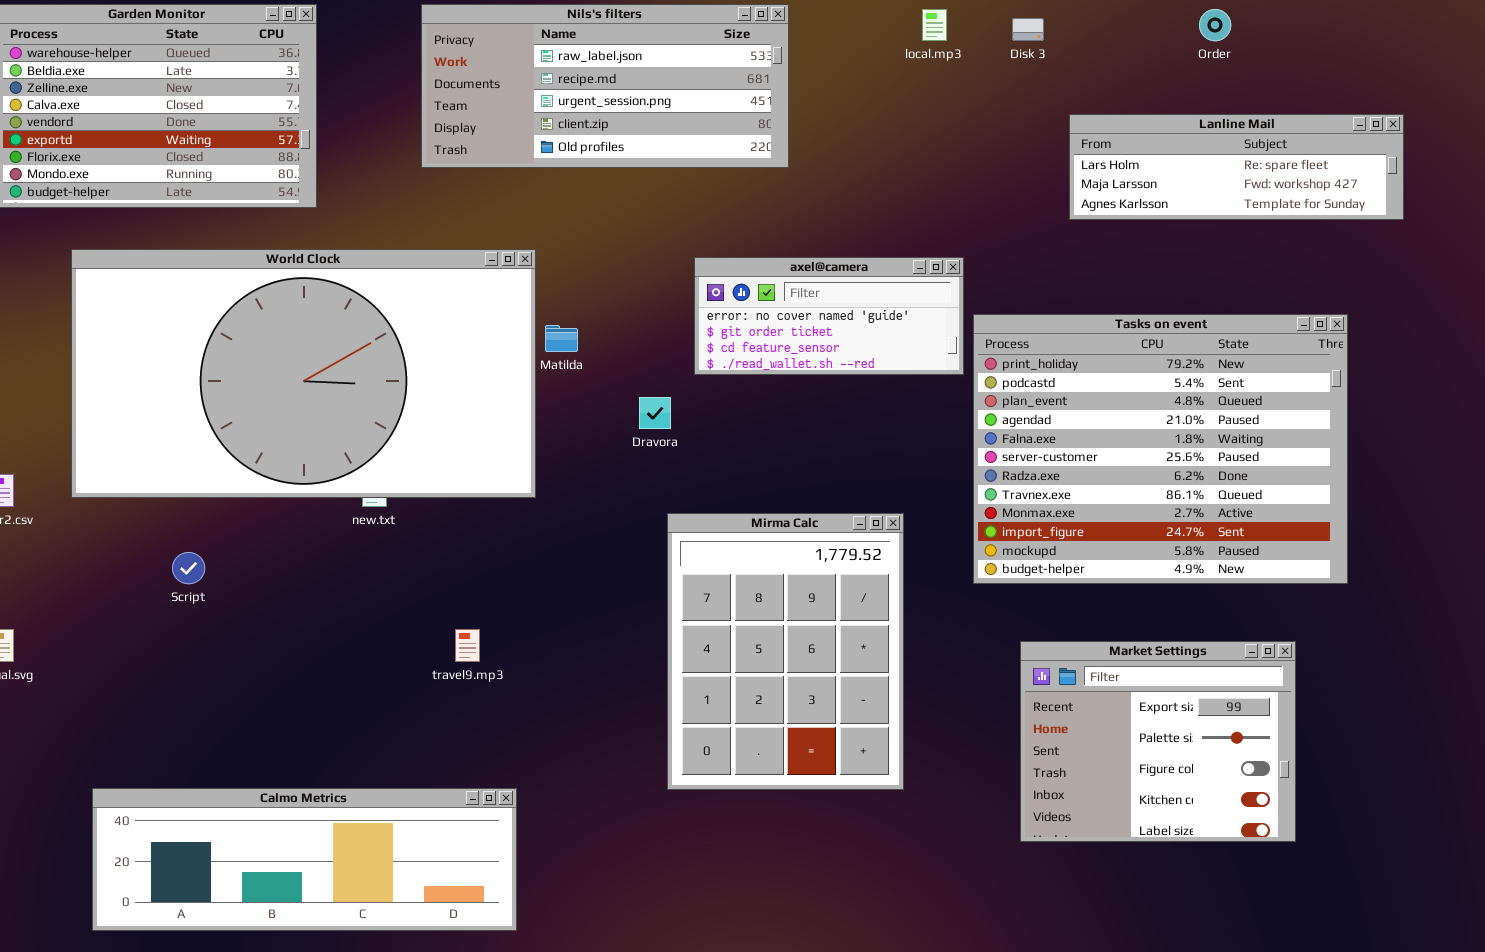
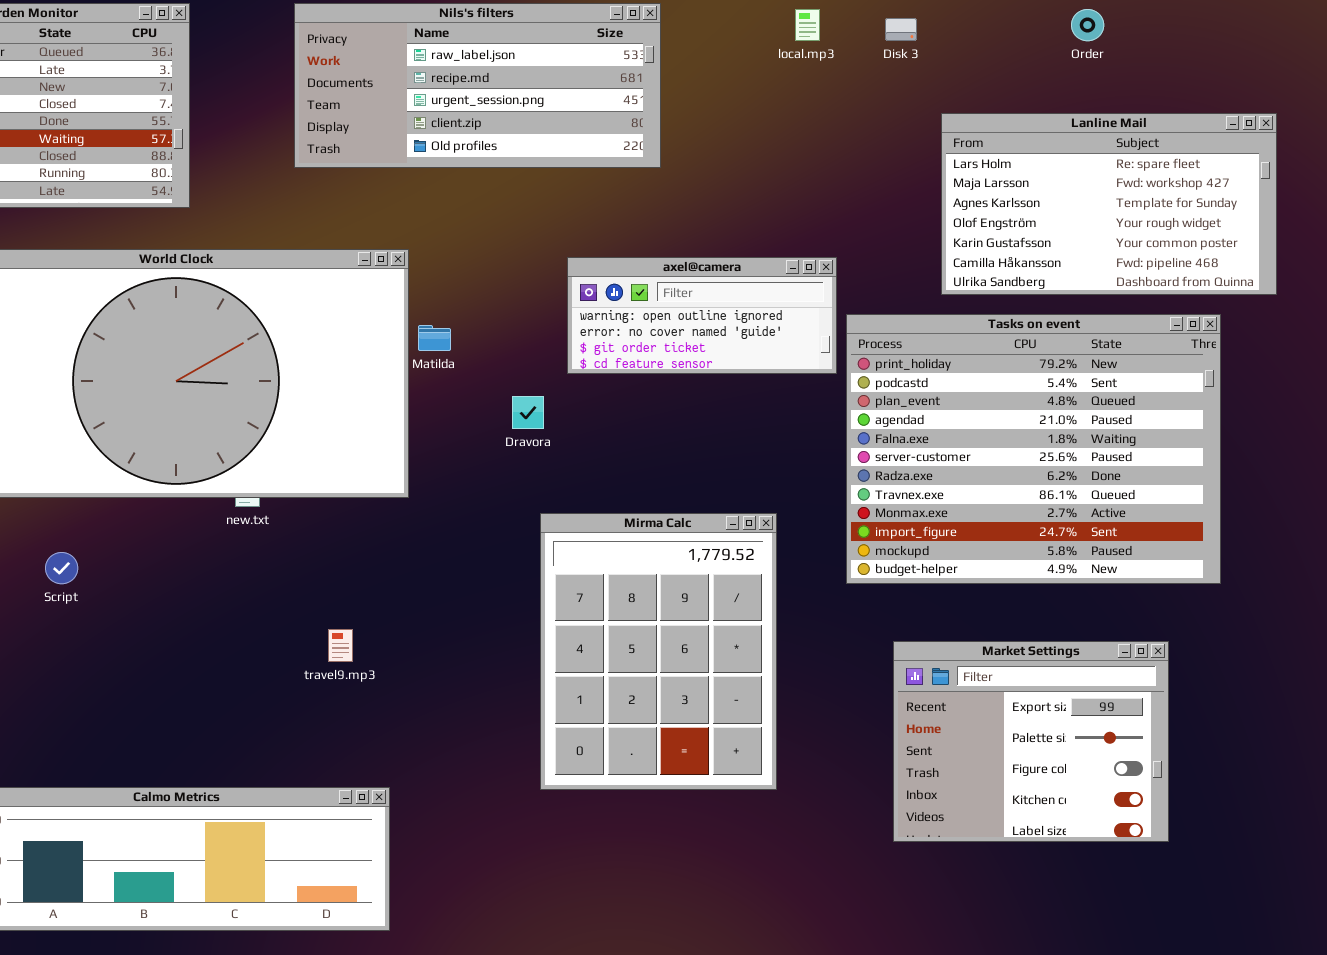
Lanline Mail: [1069,114,1404,220] -> [941,113,1277,295], resized
axel@camera: [694,257,964,375] -> [567,257,837,374], scrolled up 1 row

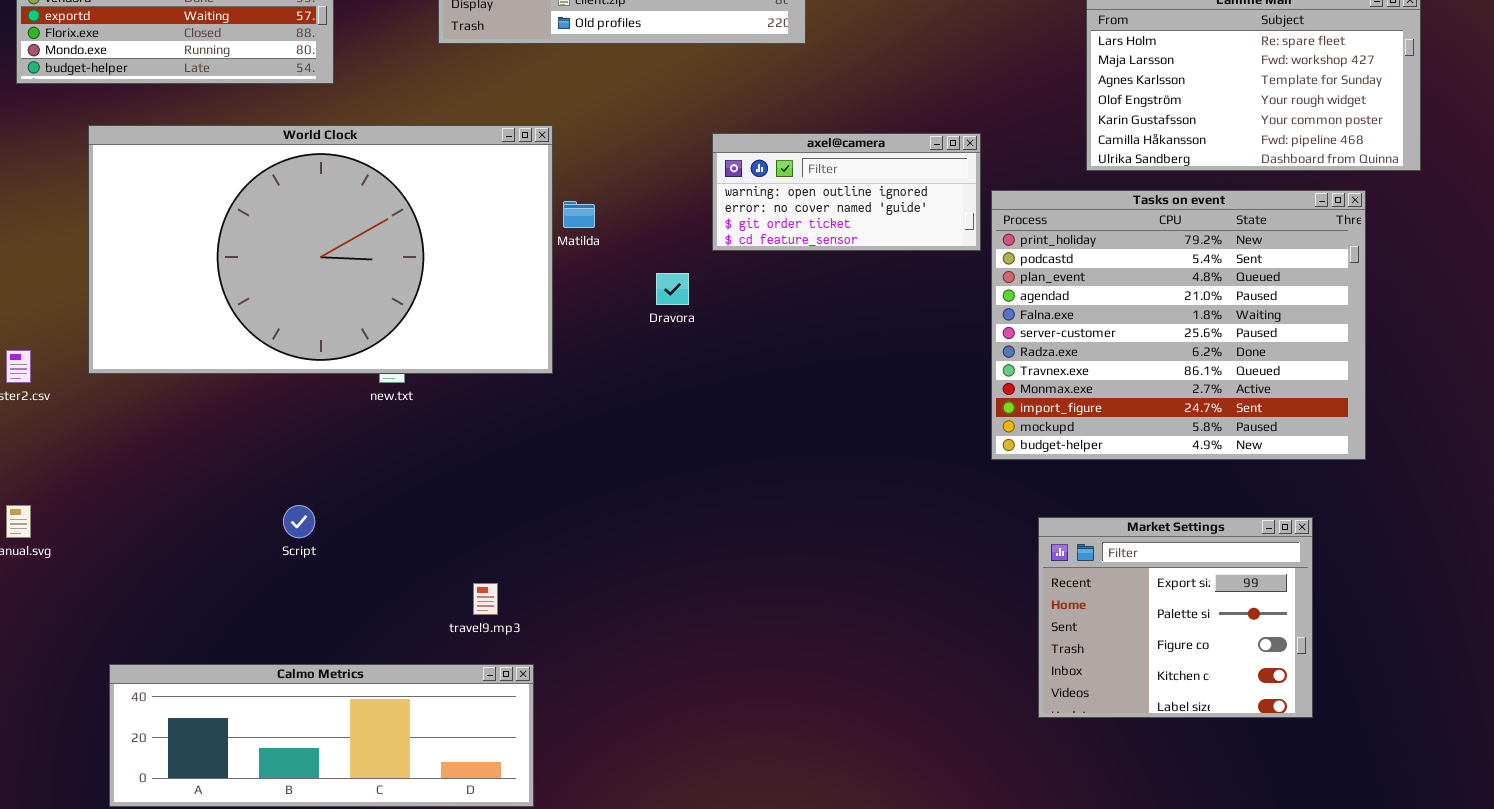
Mirma Calc: [540,513,777,790] -> none, closed
Script: [45,552,78,584] -> [283,505,315,538], moved
travel9.mp3: [328,629,353,662] -> [473,583,498,615], moved

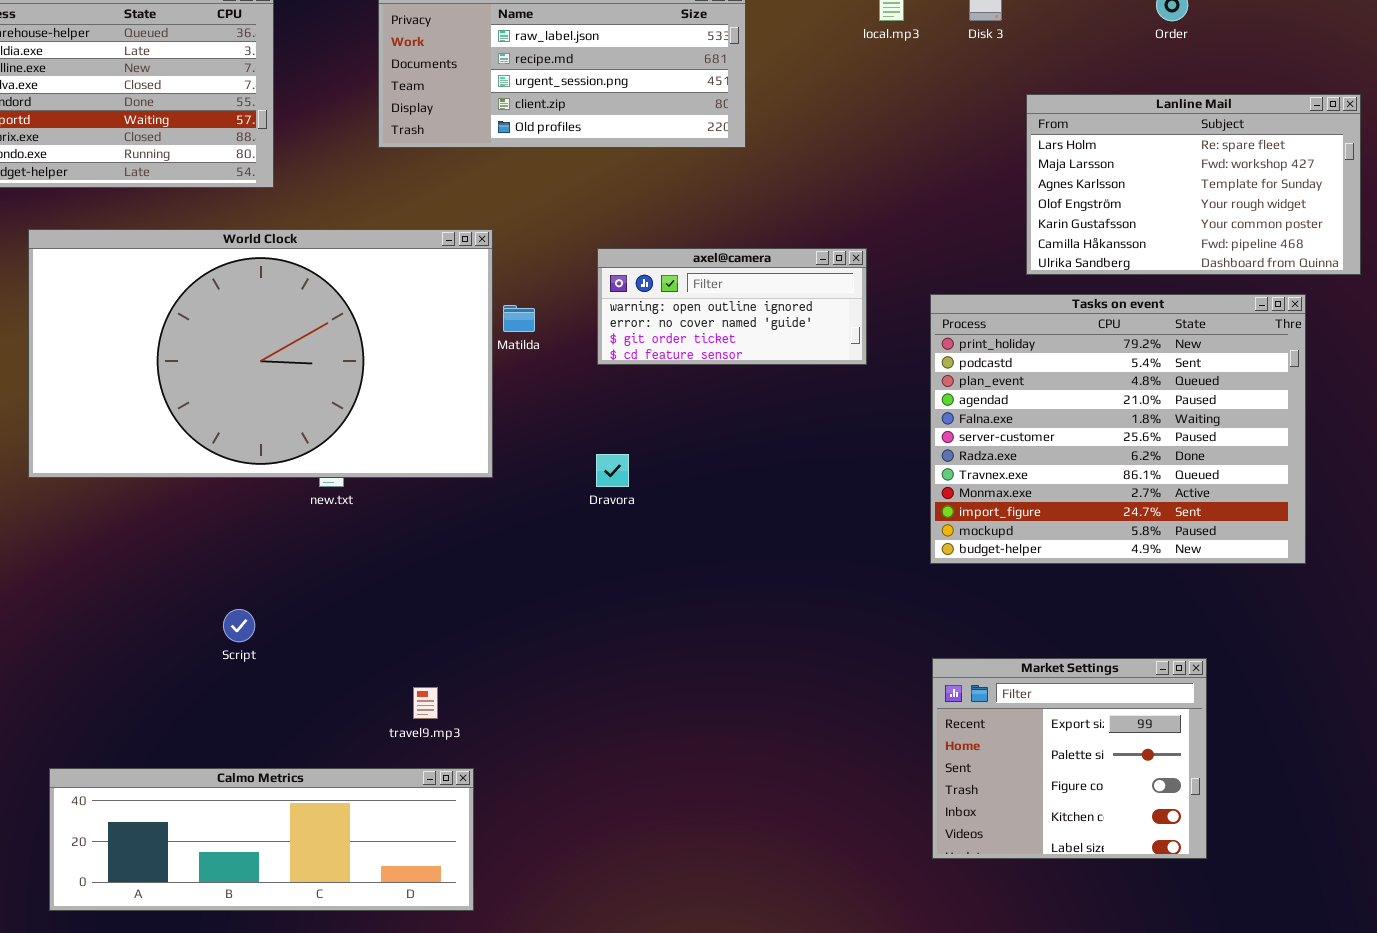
axel@camera: [712,133,981,251] -> [597,248,867,365], moved
Dravora: [656,273,689,305] -> [596,454,629,487], moved
Market Settings: [1038,517,1313,718] -> [932,658,1207,859], moved

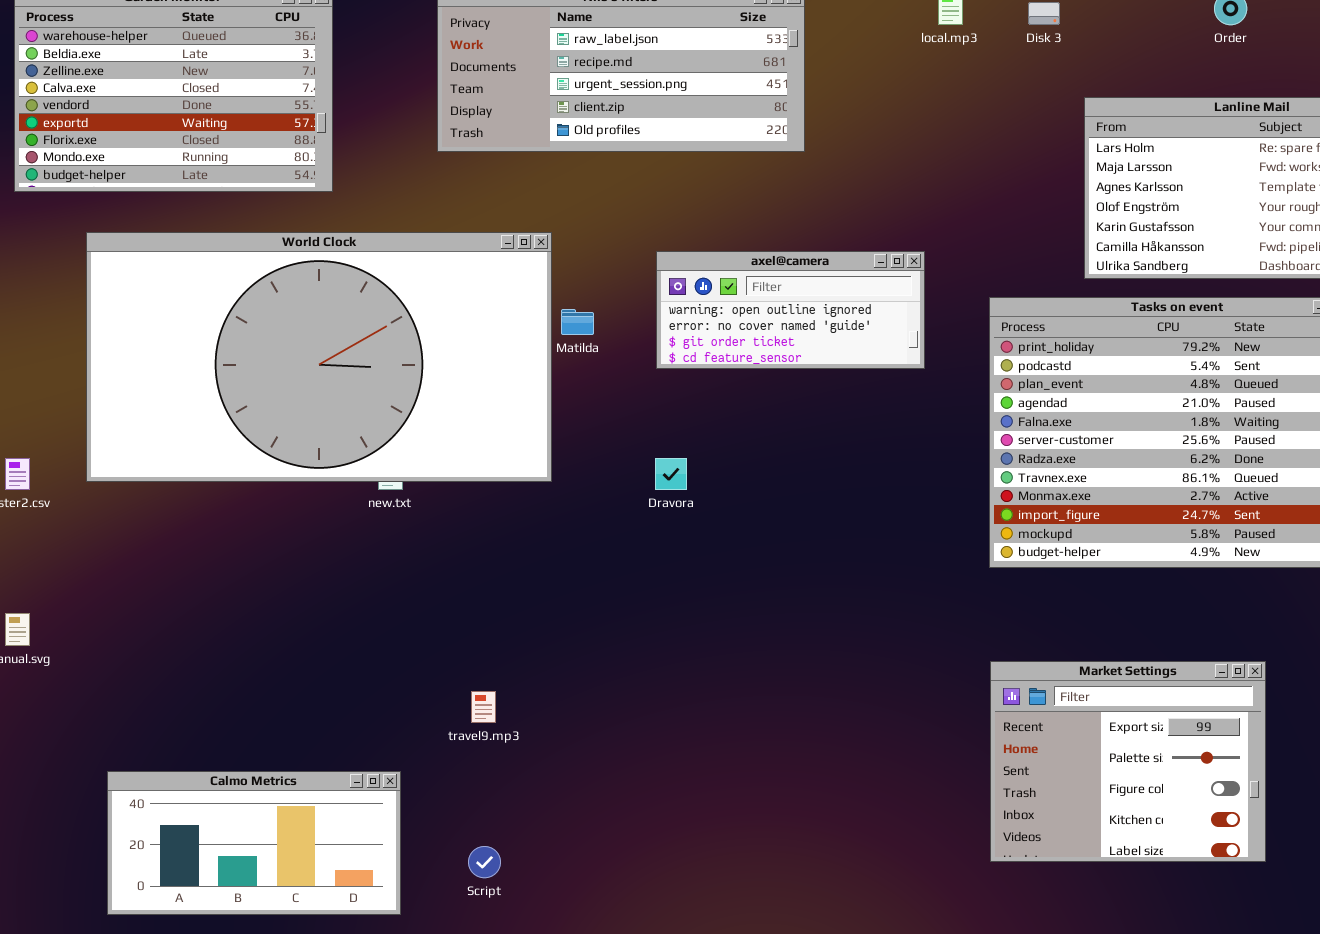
Script: [223,609,255,642] -> [468,846,501,878], moved
Calmo Metrics: [49,768,474,911] -> [107,771,401,915], resized

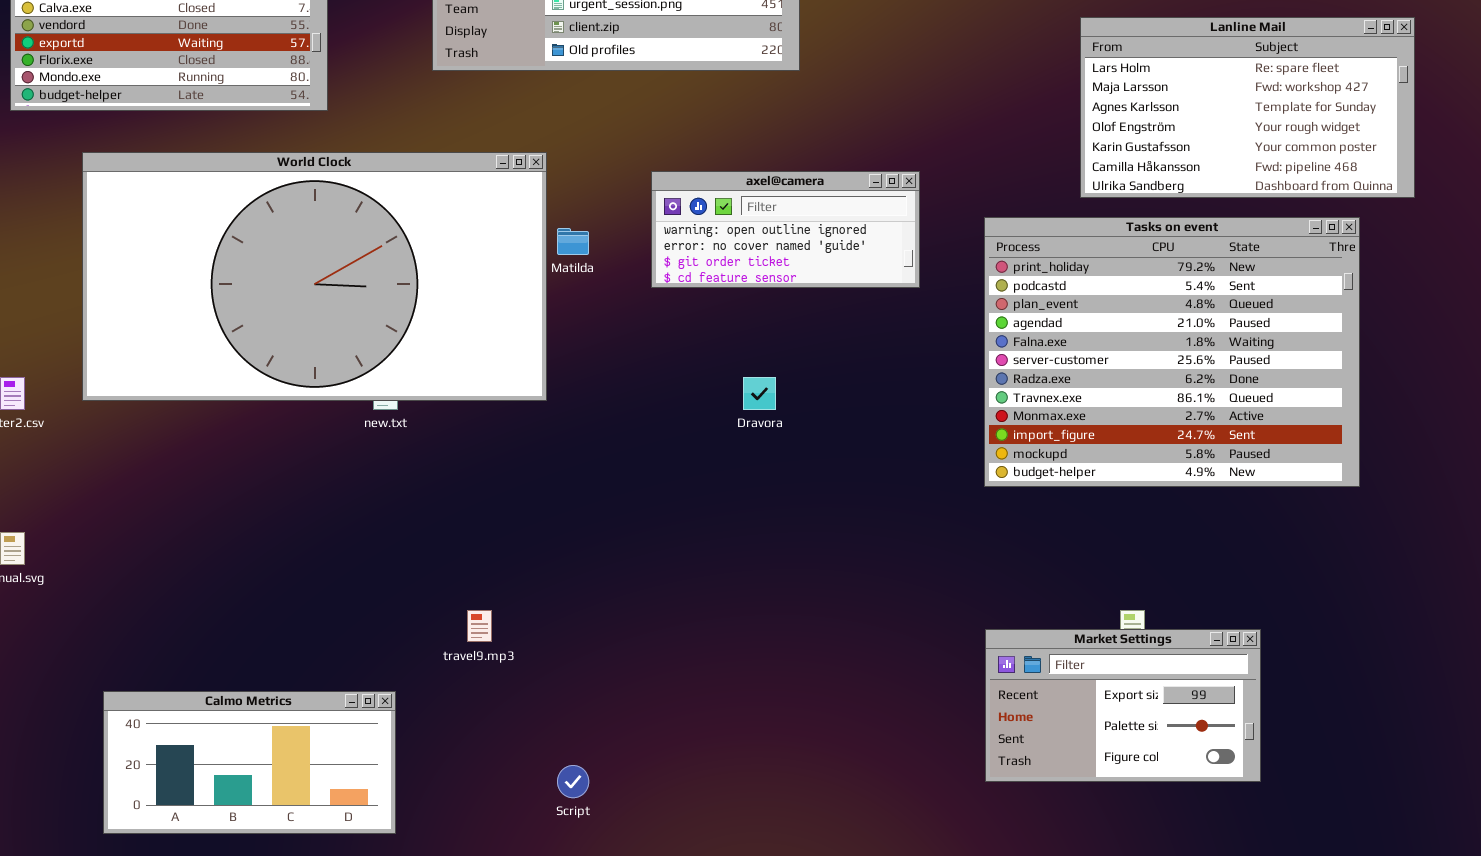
Dravora: [655,458,687,490] -> [743,377,776,410], moved
Market Settings: [990,661,1266,862] -> [985,629,1261,782], resized
Script: [468,846,501,878] -> [557,765,589,798], moved

